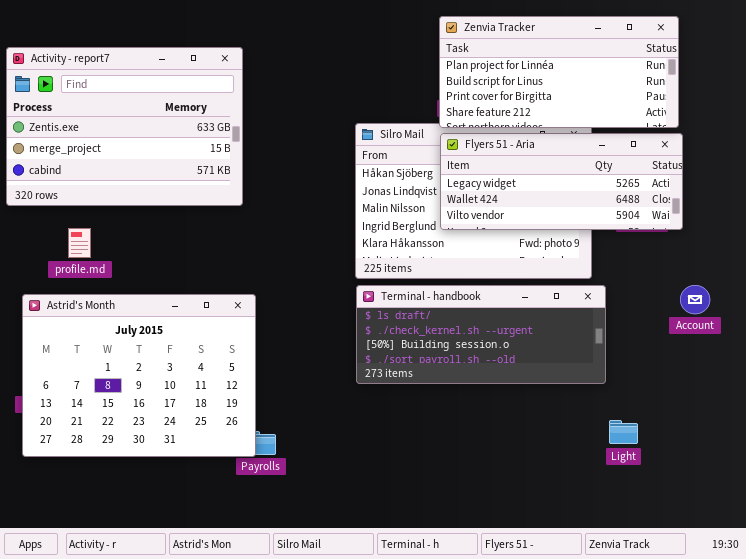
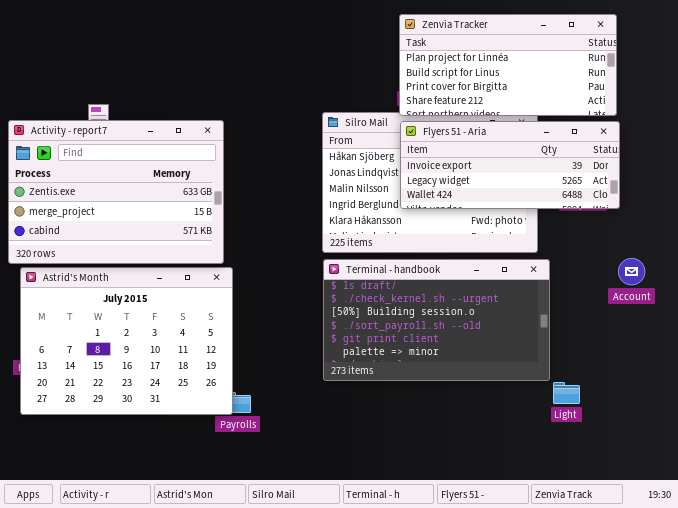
Activity - report7: [6,47,243,206] -> [8,120,224,264], moved
Flyers 51 - Aria: [440,133,683,230] -> [400,121,620,209], scrolled up 1 row
Terminal - handbook: [356,285,606,384] -> [323,259,550,381], resized

